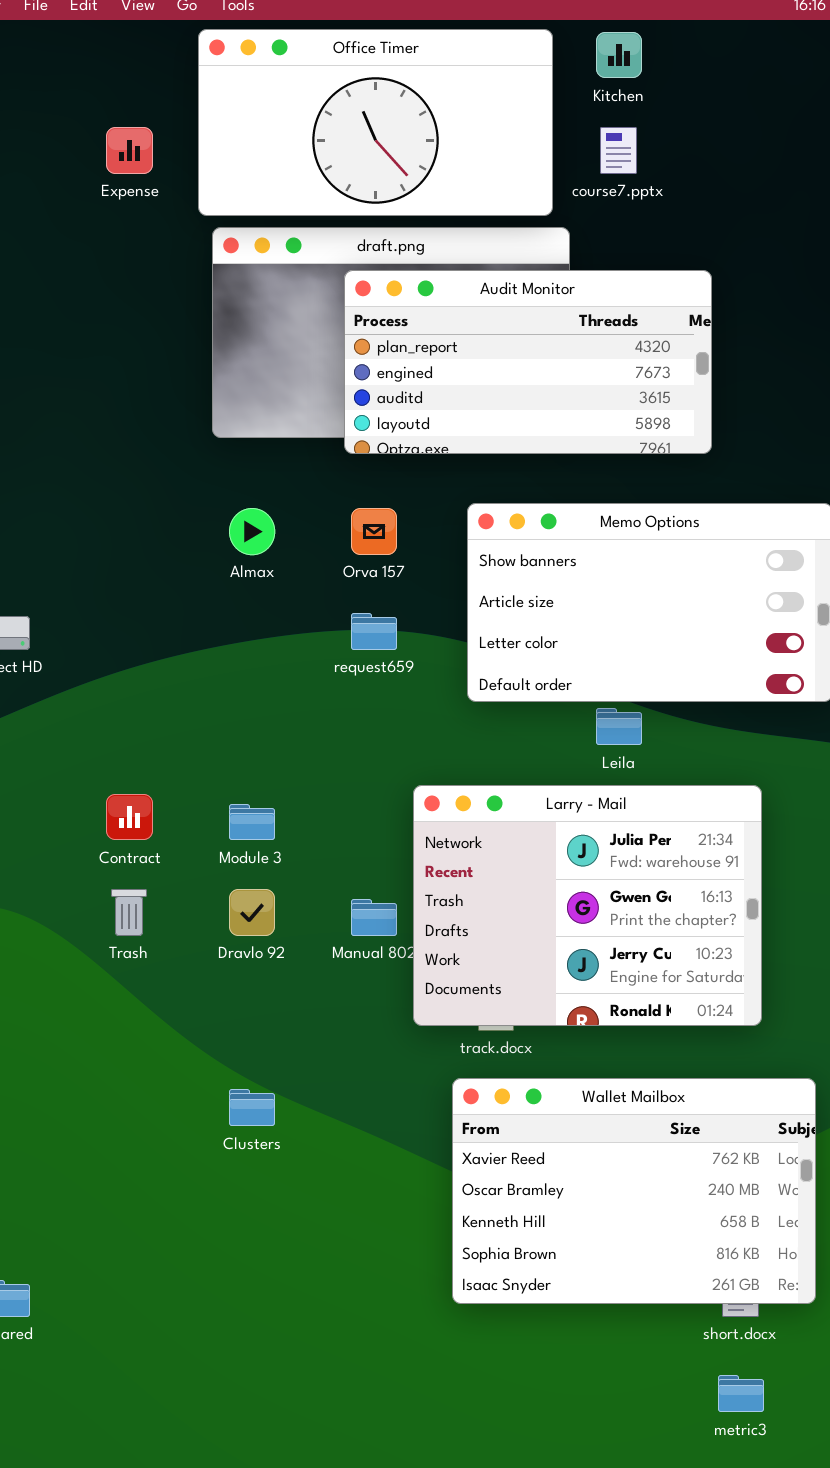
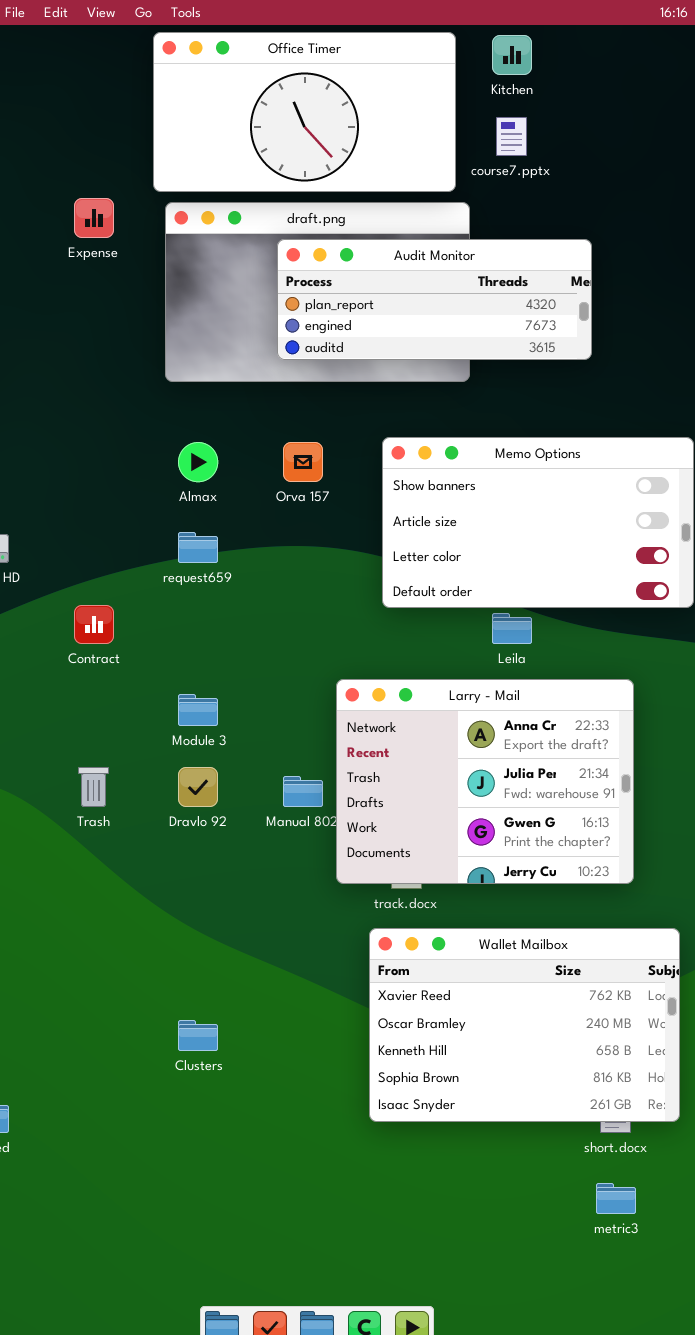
Expense: [106,127,153,174] -> [74,198,114,238], moved
Audit Monitor: [344,270,712,454] -> [277,239,592,360], resized
request659: [351,613,397,650] -> [178,532,218,563], moved
Larry - Mail: [413,785,762,1026] -> [336,679,634,884], scrolled up 1 row
Contract: [106,794,153,840] -> [74,605,114,644], moved
Clusters: [229,1089,275,1126] -> [178,1020,218,1051], moved

